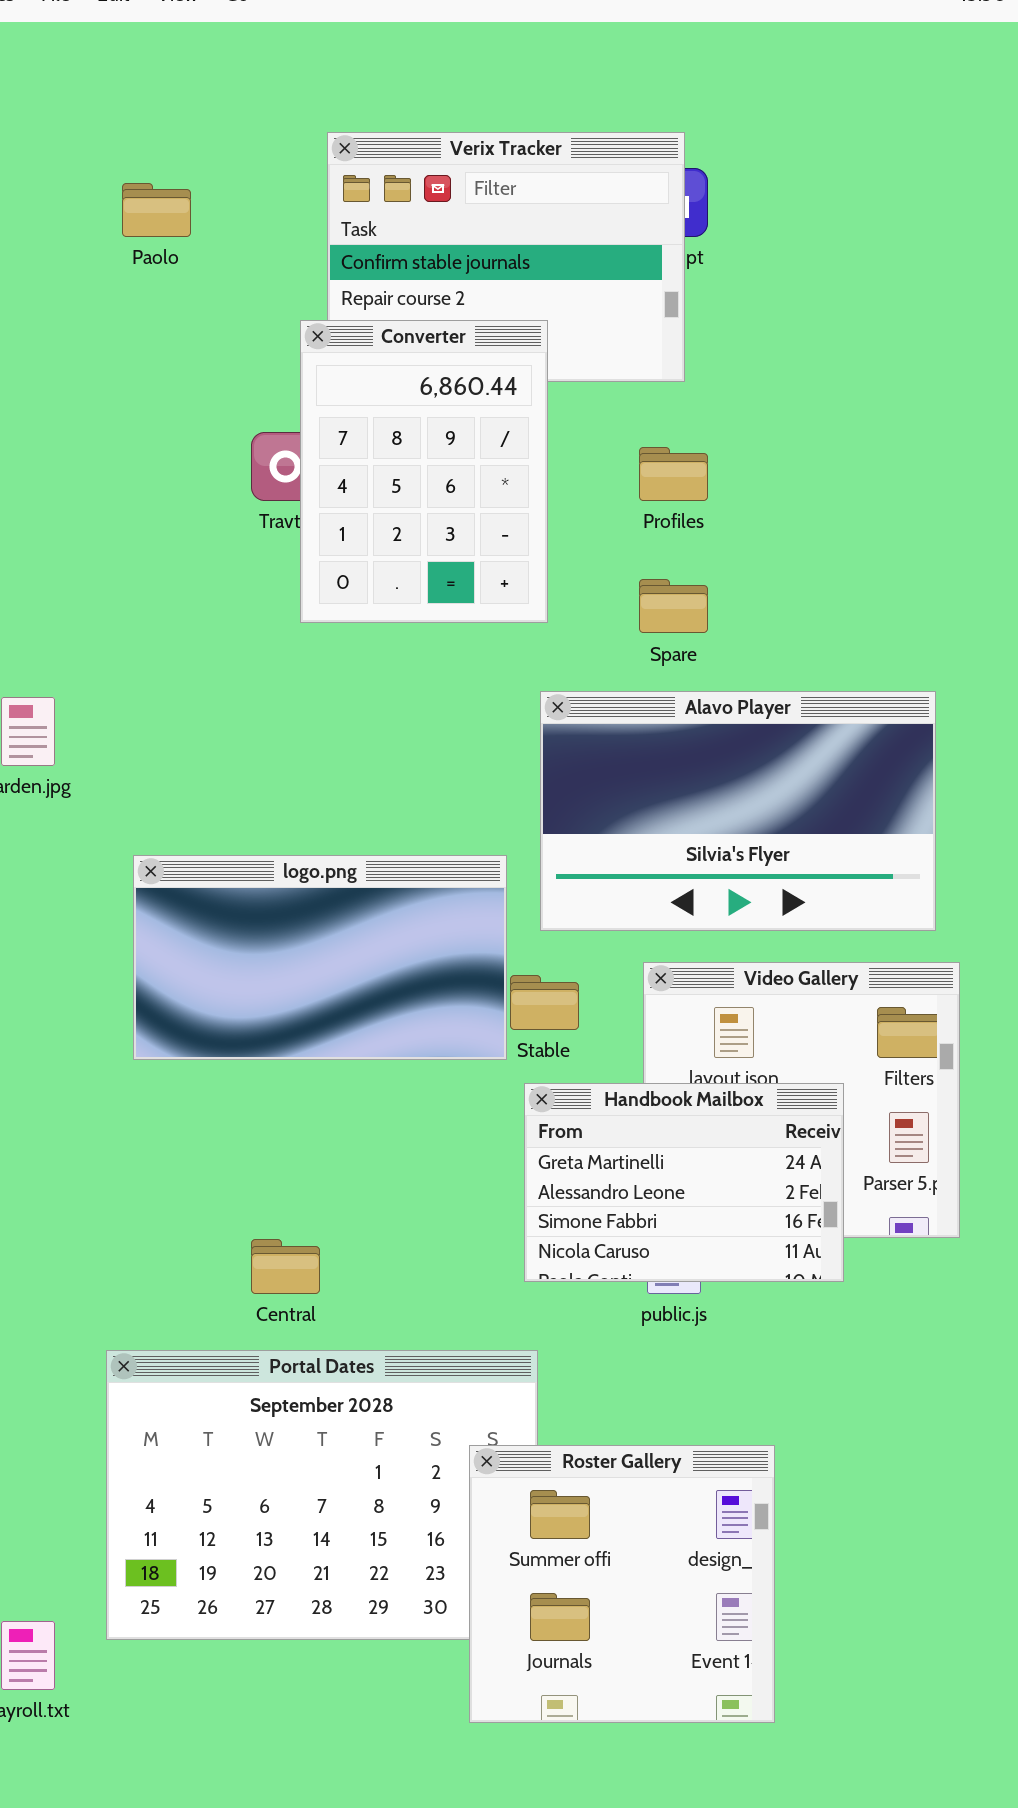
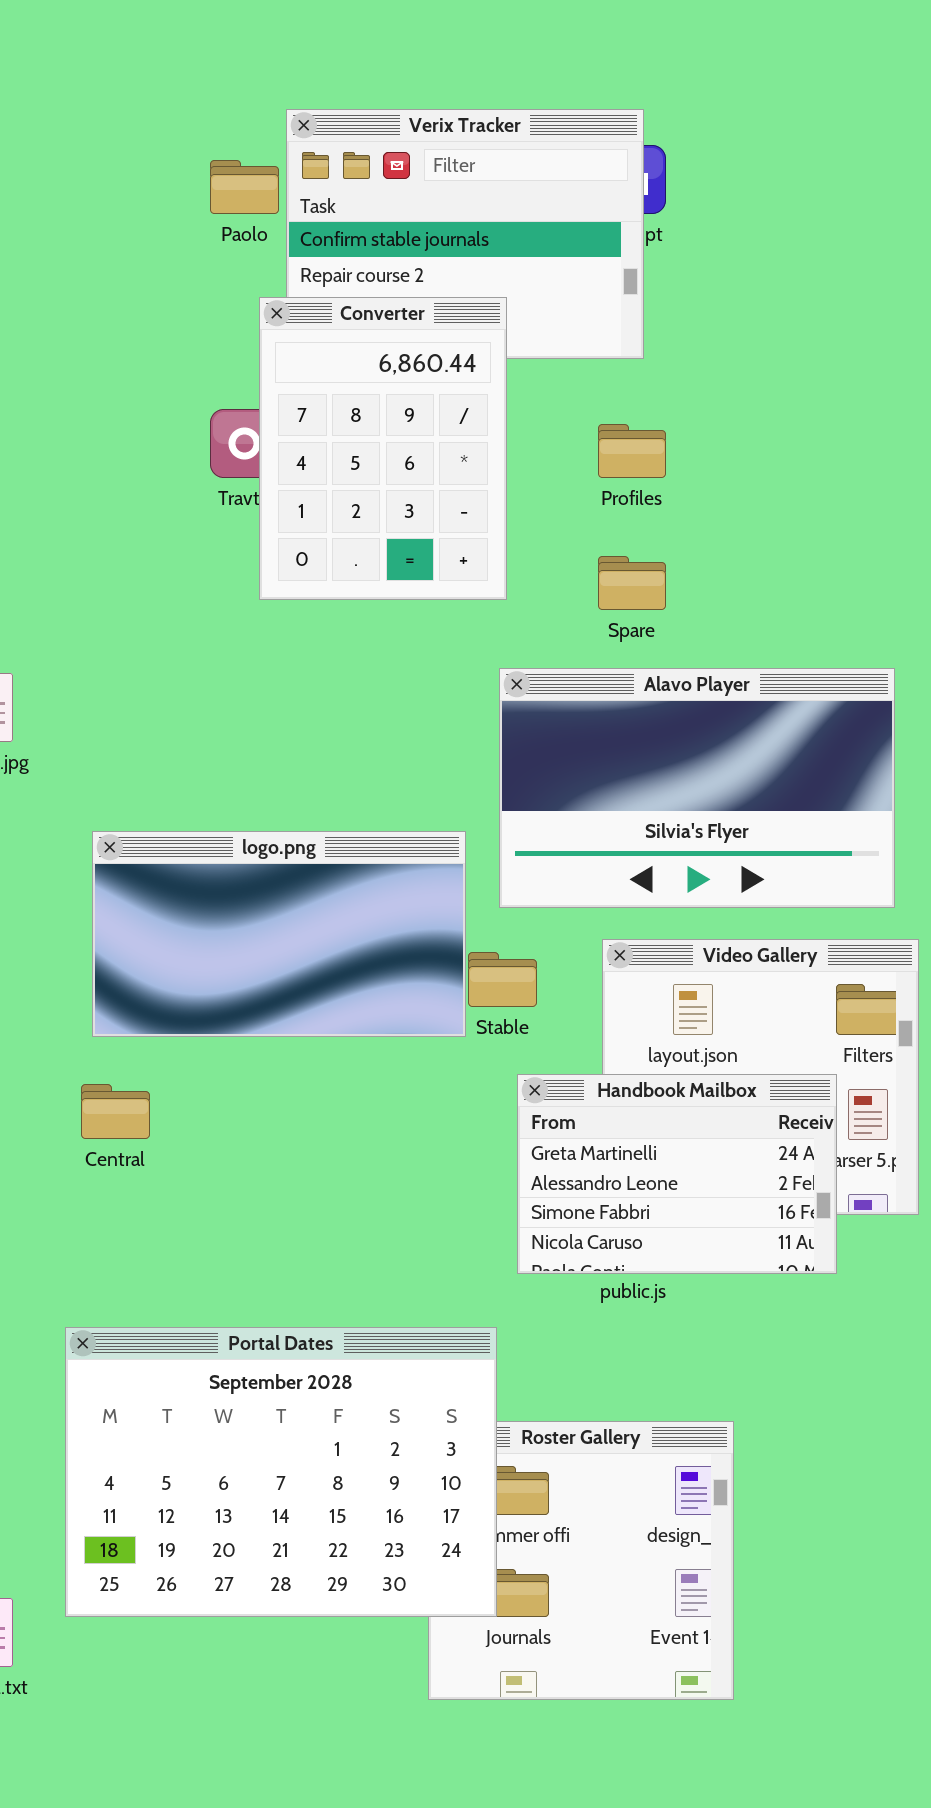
Paolo: [122,183,191,237] -> [210,160,279,214], moved
Handbook Mailbox: [524,1083,844,1282] -> [517,1074,837,1274], moved
Central: [251,1239,320,1294] -> [81,1084,150,1139], moved
Portal Dates: [106,1350,538,1640] -> [65,1327,497,1617], raised

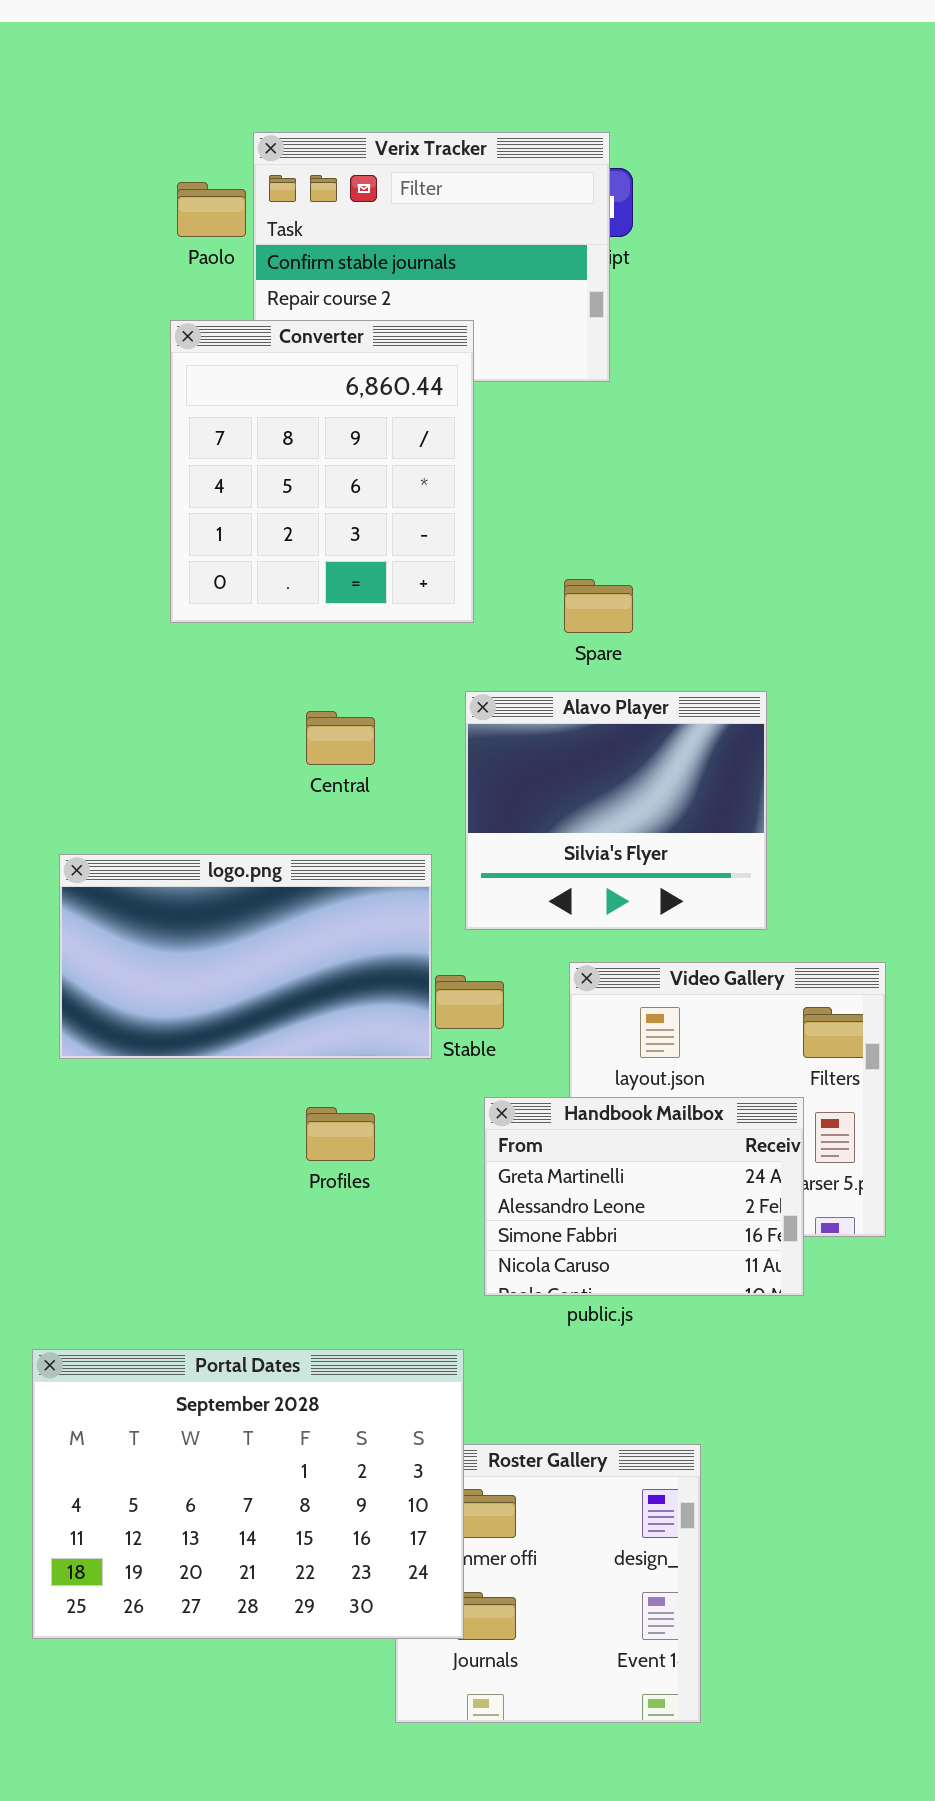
Converter: [259,297,507,600] -> [170,320,474,623], resized
Profiles: [598,424,666,478] -> [306,1107,375,1161], moved
Alavo Player: [499,668,895,908] -> [465,691,767,930], resized
Central: [81,1084,150,1139] -> [306,711,375,765], moved

